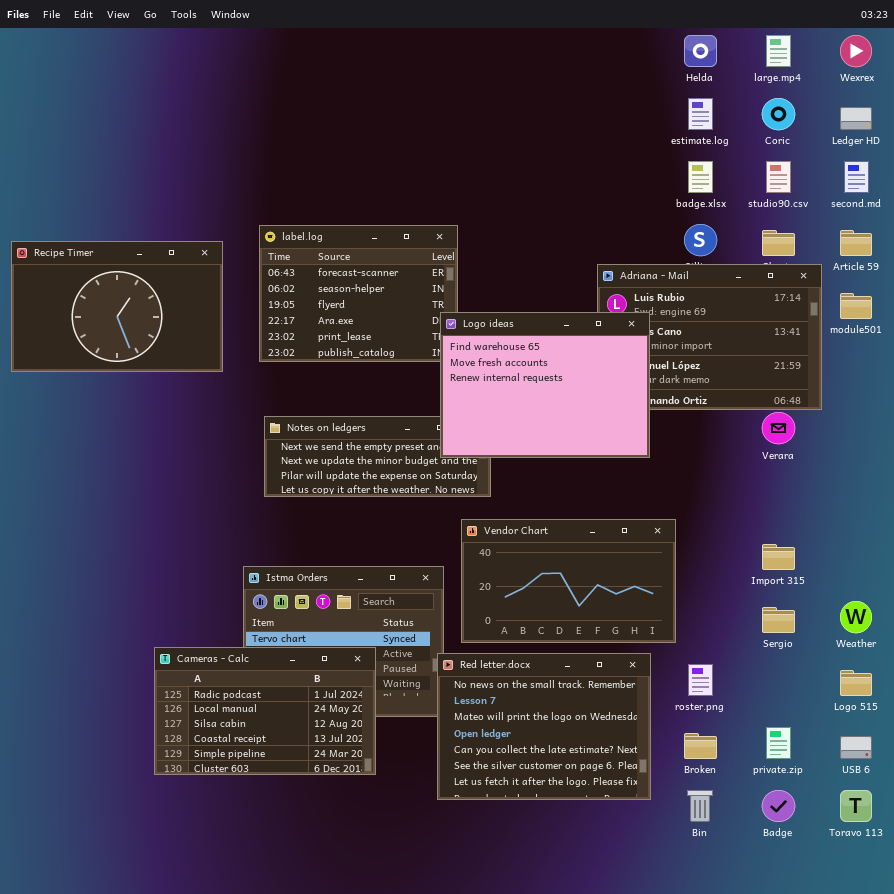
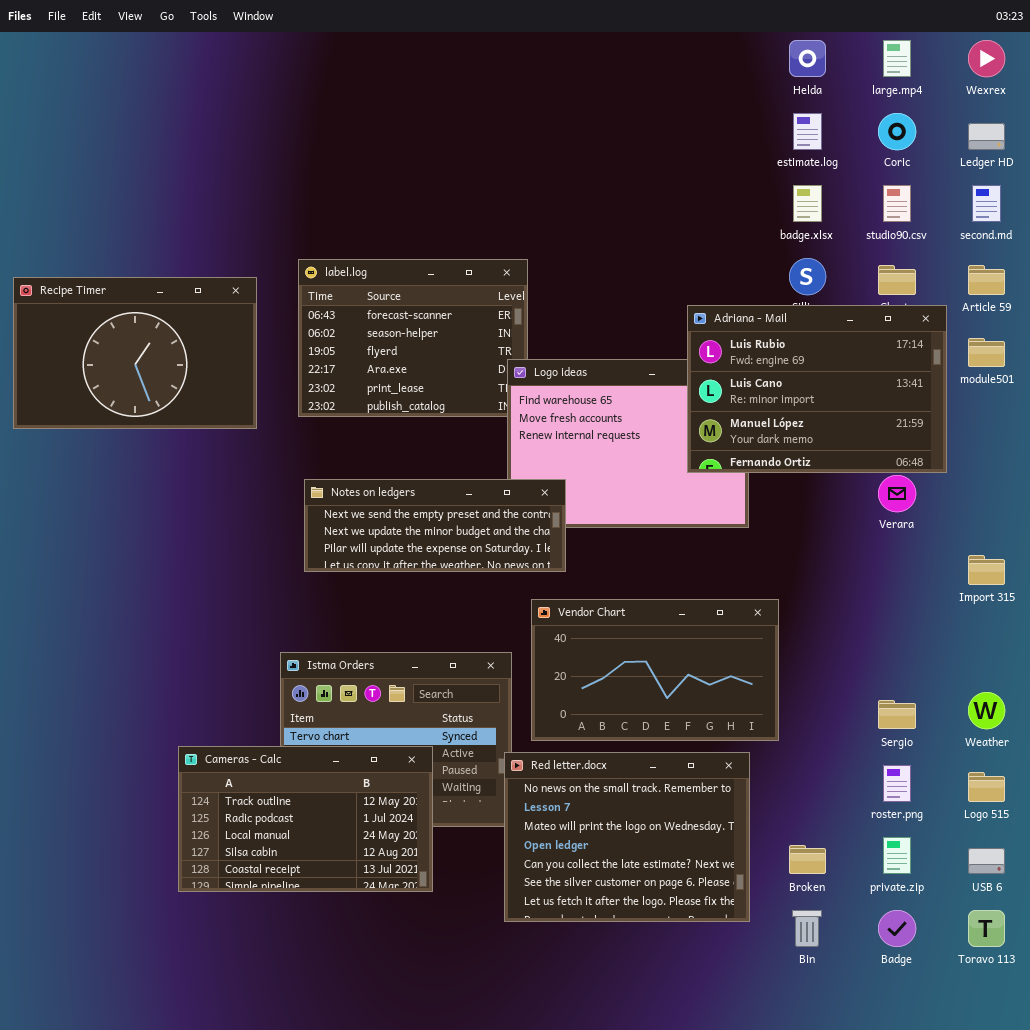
Adriana - Mail: [597,264,822,410] -> [687,305,947,473], raised
Notes on ledgers: [264,416,491,497] -> [304,479,566,572], raised
Import 315: [762,544,795,570] -> [968,555,1005,585], moved
Cameras - Calc: [154,647,376,775] -> [178,746,433,892], scrolled up 1 row
roster.png: [688,664,713,696] -> [883,765,911,802], moved

